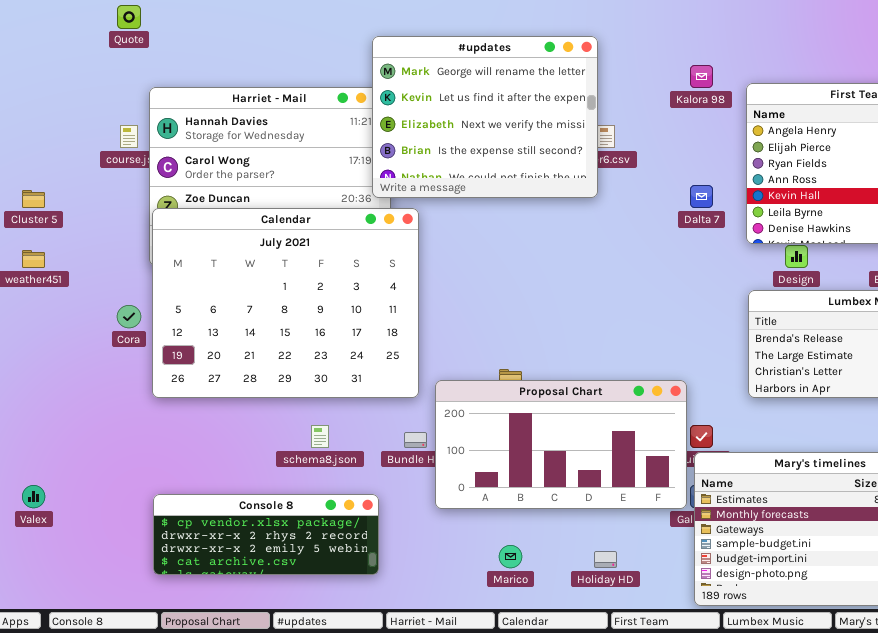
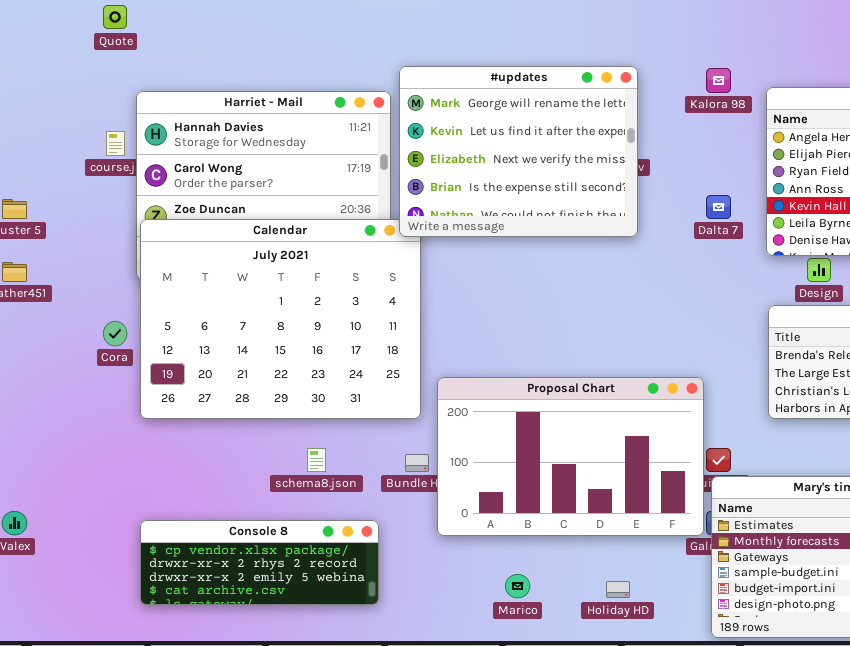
#updates: [372,36,598,198] -> [399,66,638,237], moved
Proposal Chart: [435,380,687,509] -> [437,377,704,536], resized

